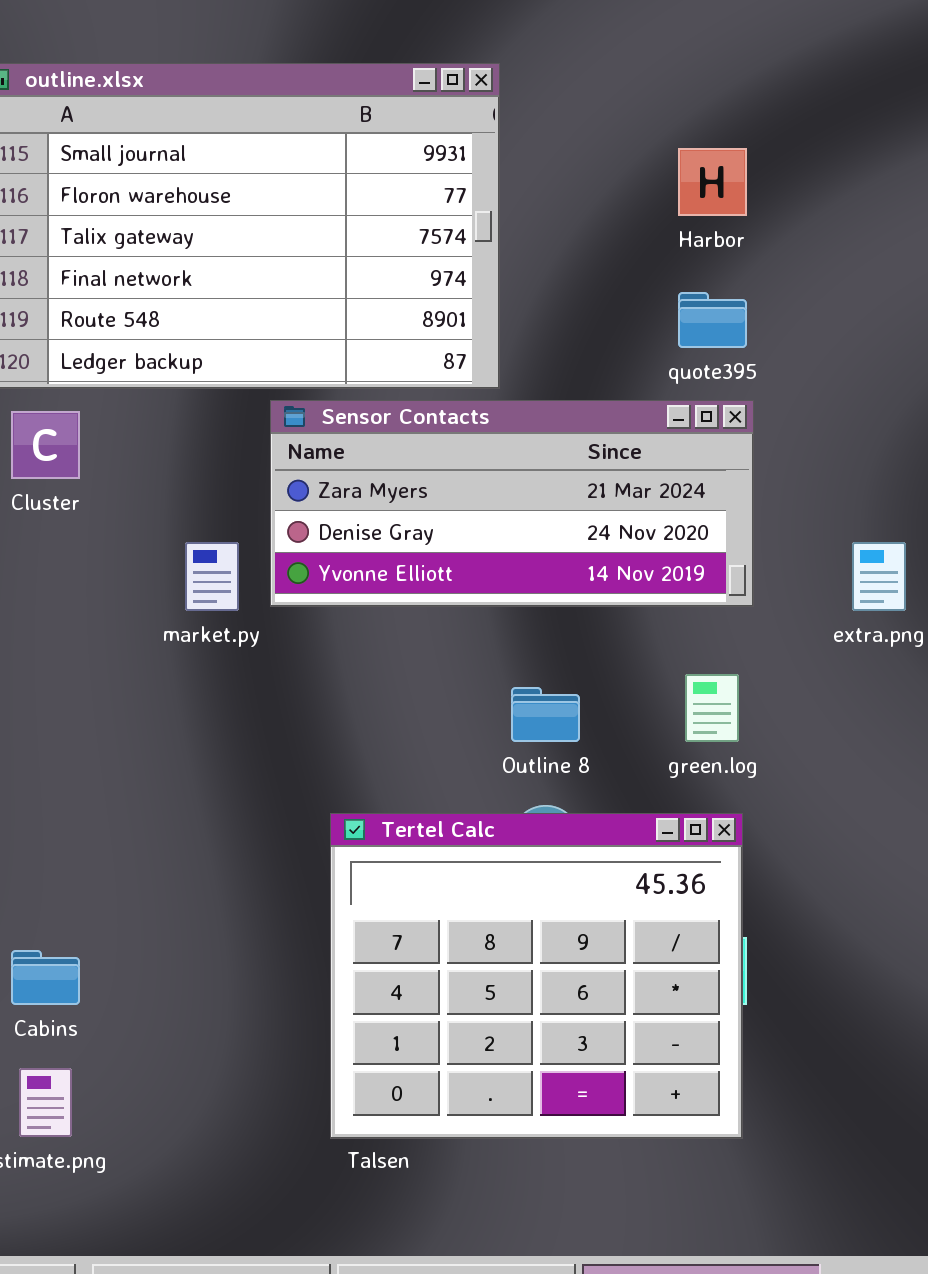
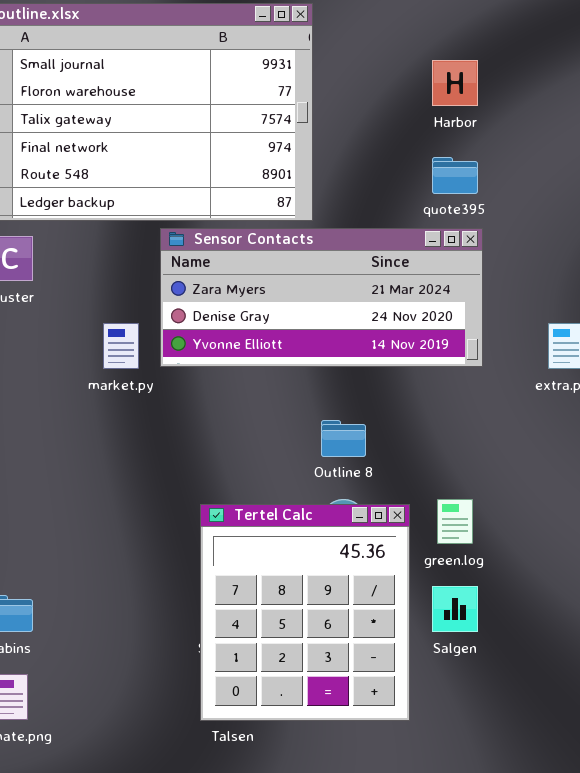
green.log: [685,674,739,742] -> [437,499,473,544], moved
Tertel Calc: [330,813,743,1139] -> [200,504,410,721], resized

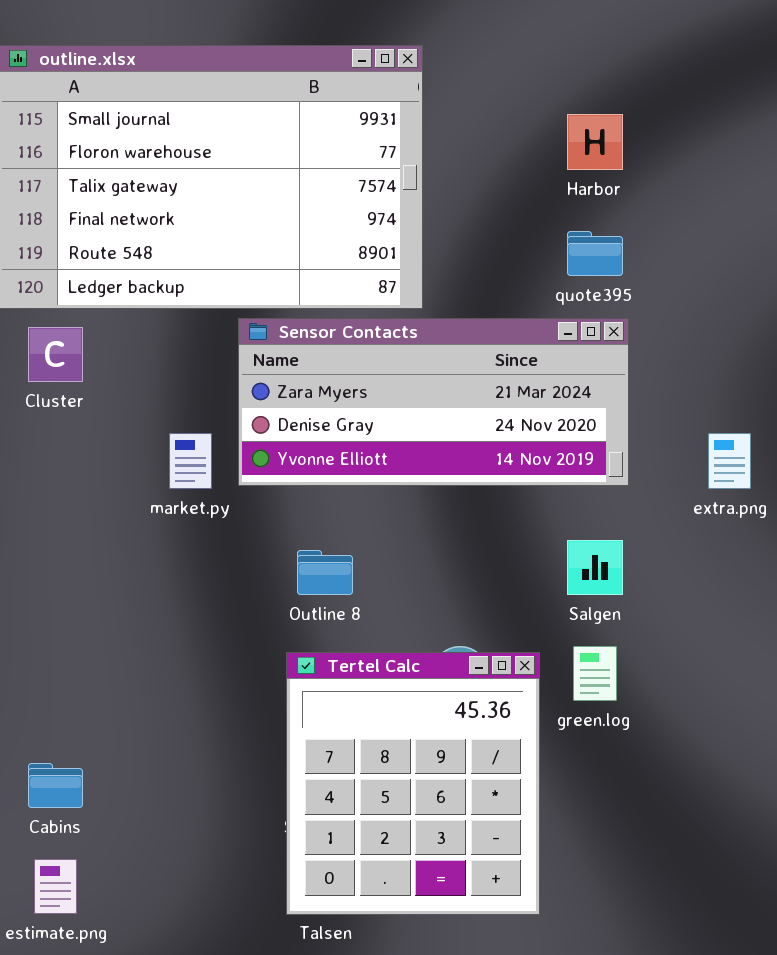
Outline 8: [321,420,366,457] -> [297,550,353,595], moved
Salgen: [432,586,478,632] -> [567,540,623,595], moved

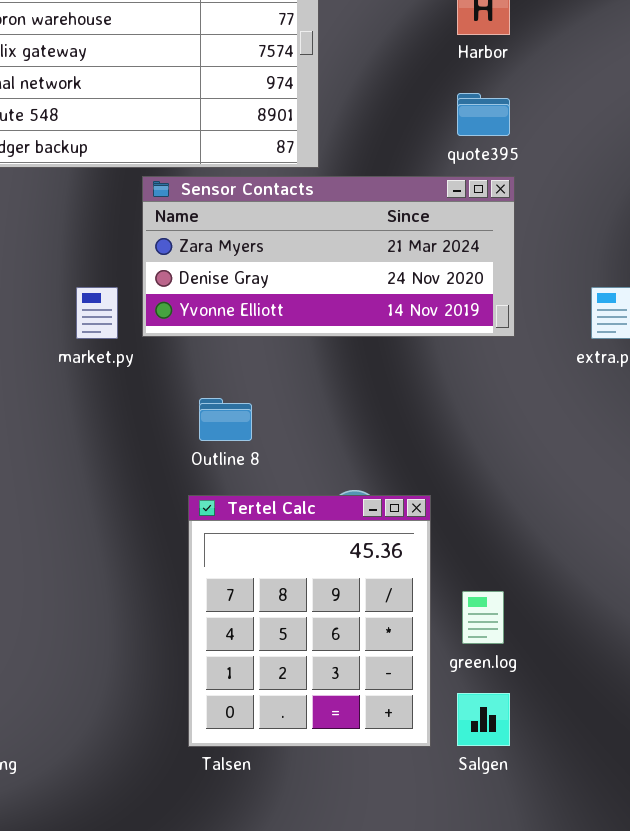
Salgen: [567,540,623,595] -> [457,693,510,746], moved
green.log: [573,646,617,701] -> [462,591,504,644], moved

